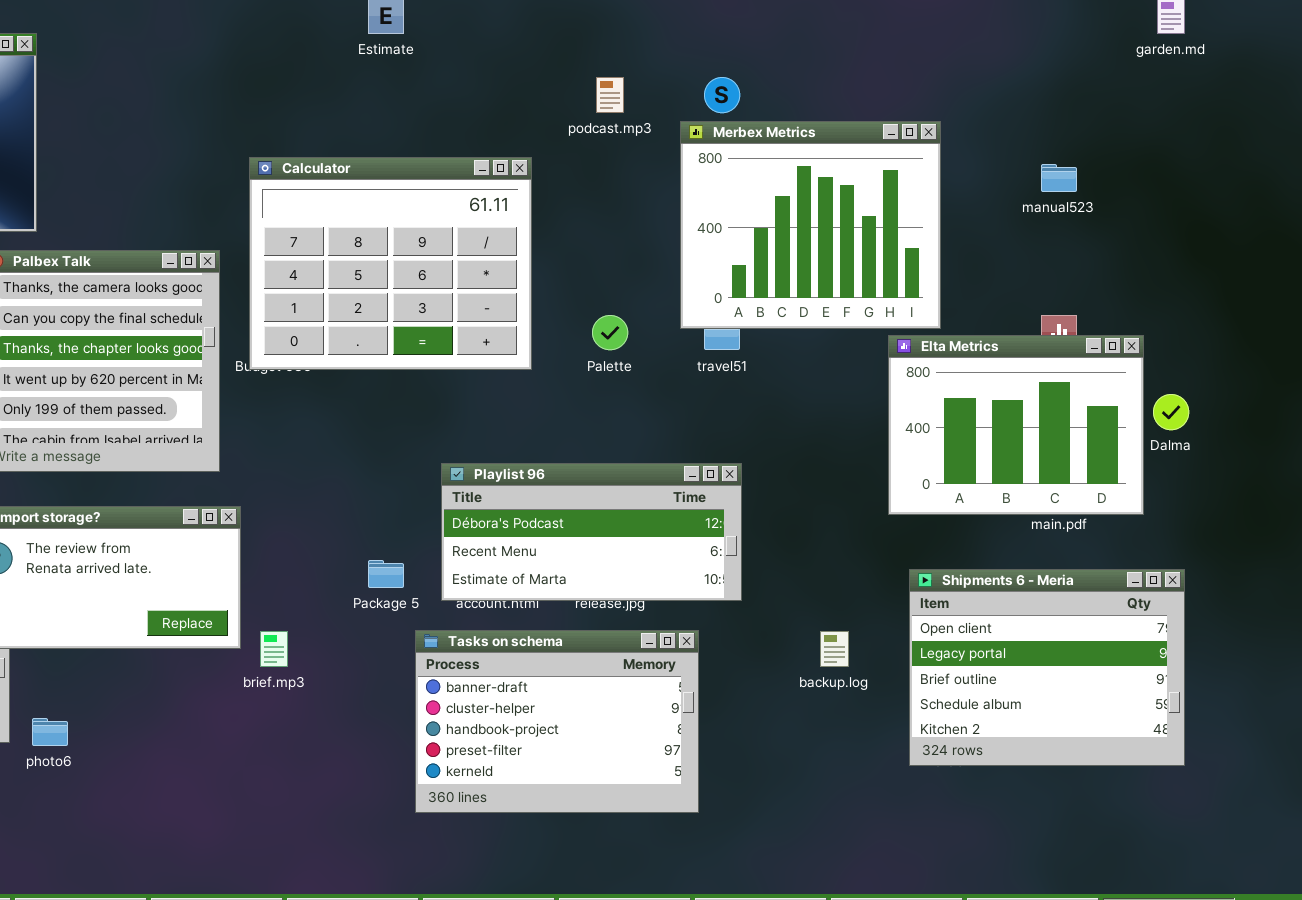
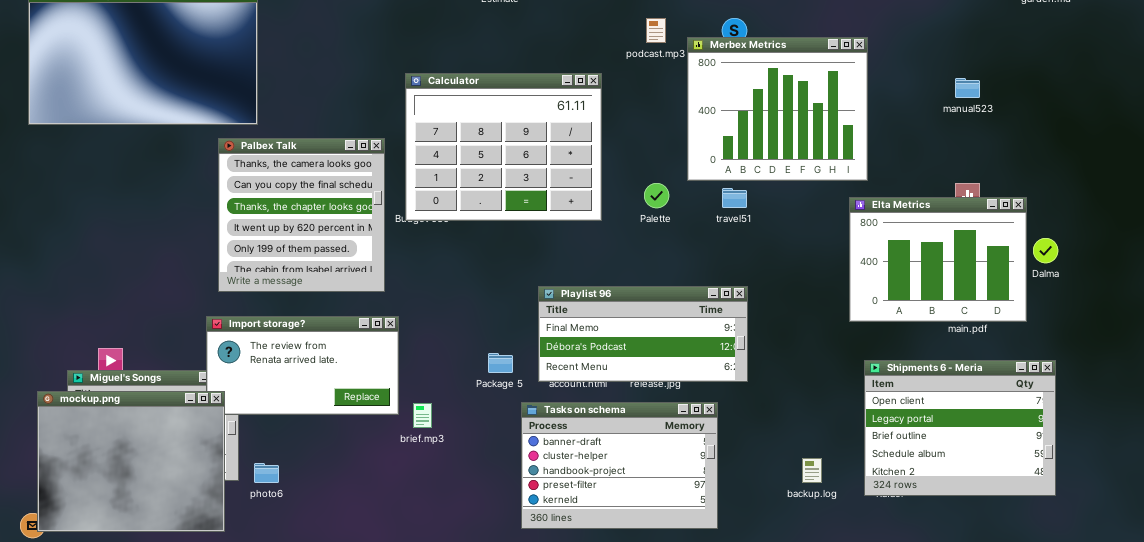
Merbex Metrics: [680,121,941,329] -> [687,37,868,181], moved
Playlist 96: [441,463,742,601] -> [538,286,748,382], scrolled up 1 row
backup.log: [820,631,849,667] -> [802,458,822,483], moved

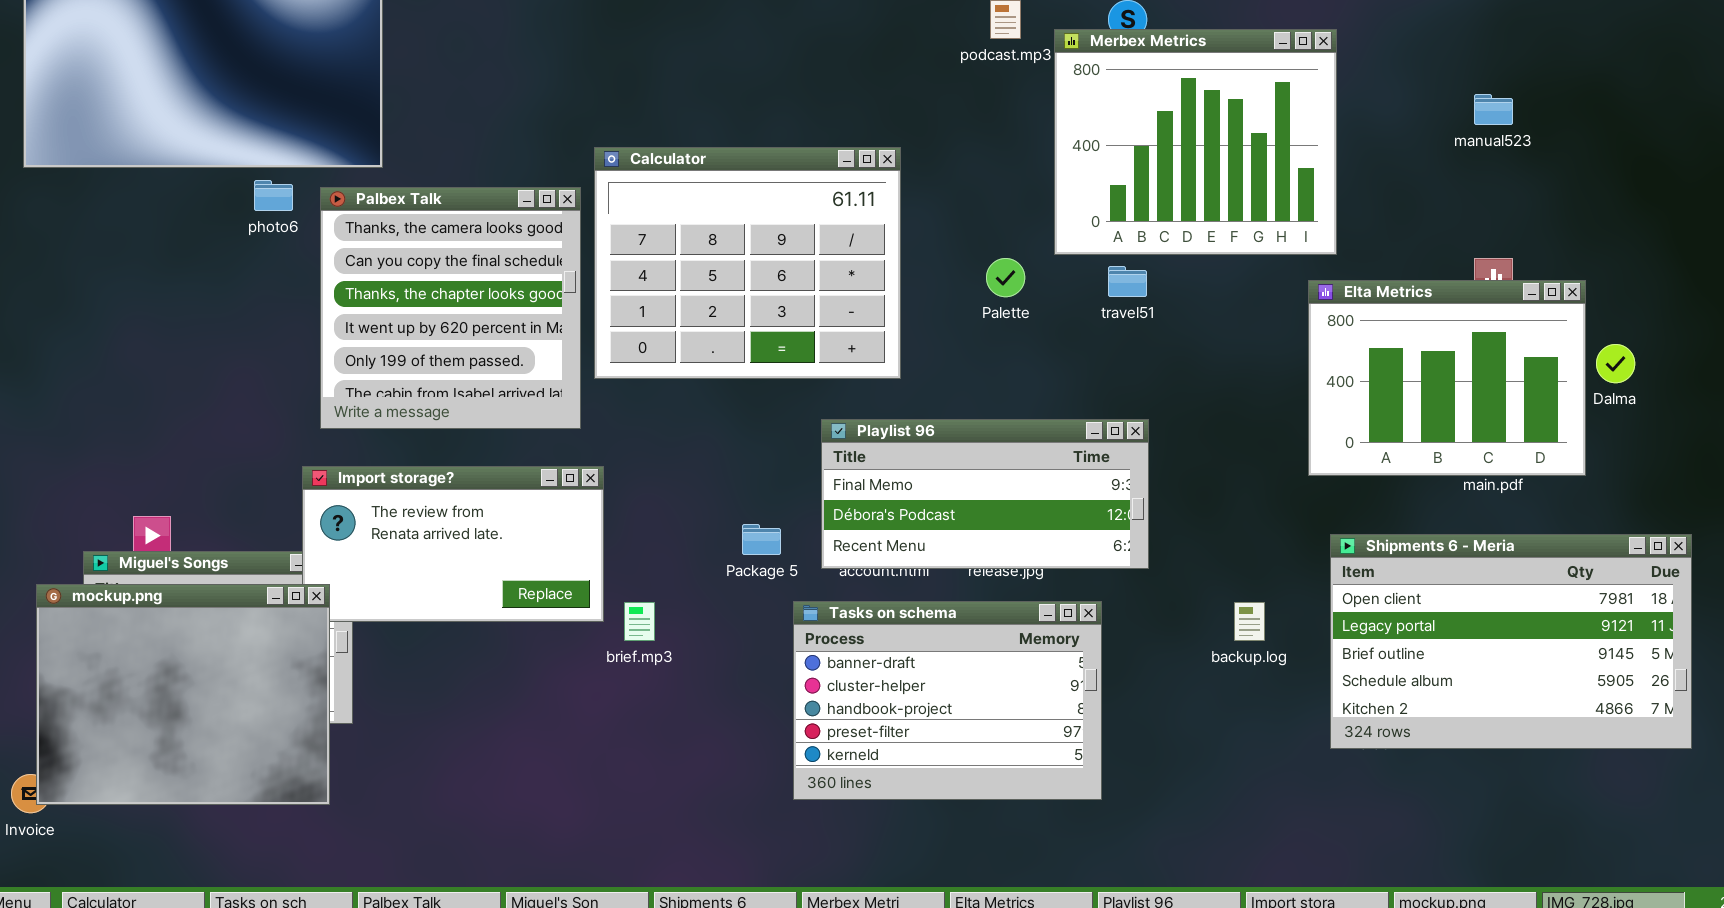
Calculator: [405,73,602,221] -> [594,147,901,379], moved
Shipments 6 - Meria: [864,360,1056,496] -> [1330,534,1692,749], resized
backup.log: [802,458,822,483] -> [1234,602,1265,641], moved
photo6: [254,463,279,483] -> [254,180,293,211], moved

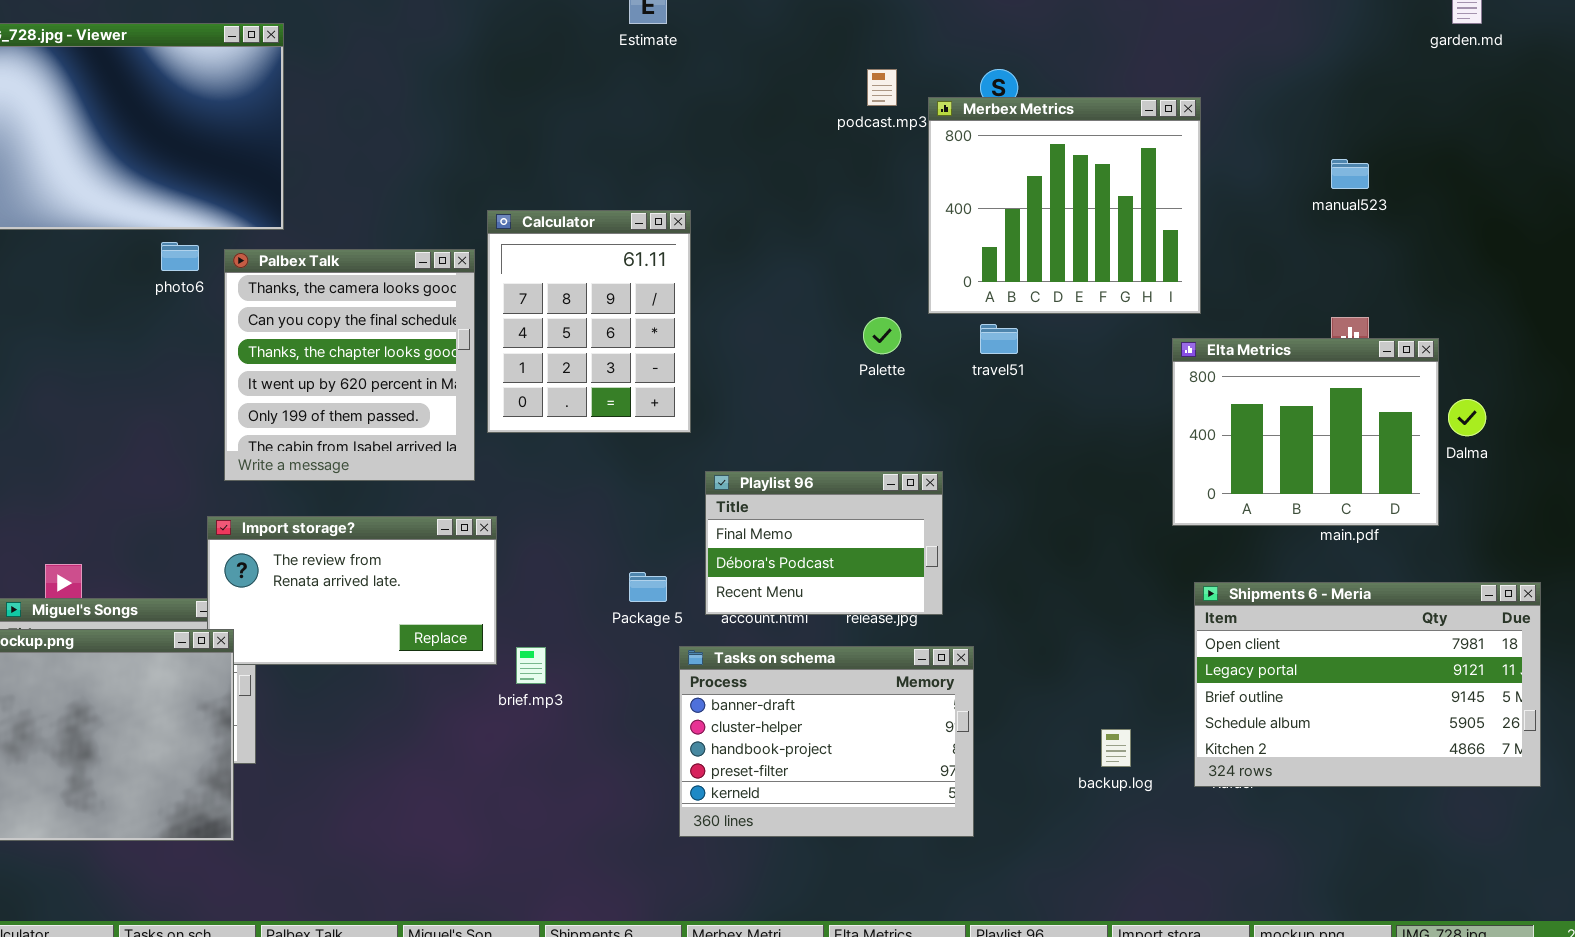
Calculator: [594,147,901,379] -> [487,210,691,433], resized
Playlist 96: [821,419,1149,569] -> [705,471,943,615], resized
backup.log: [1234,602,1265,641] -> [1101,729,1131,767], moved

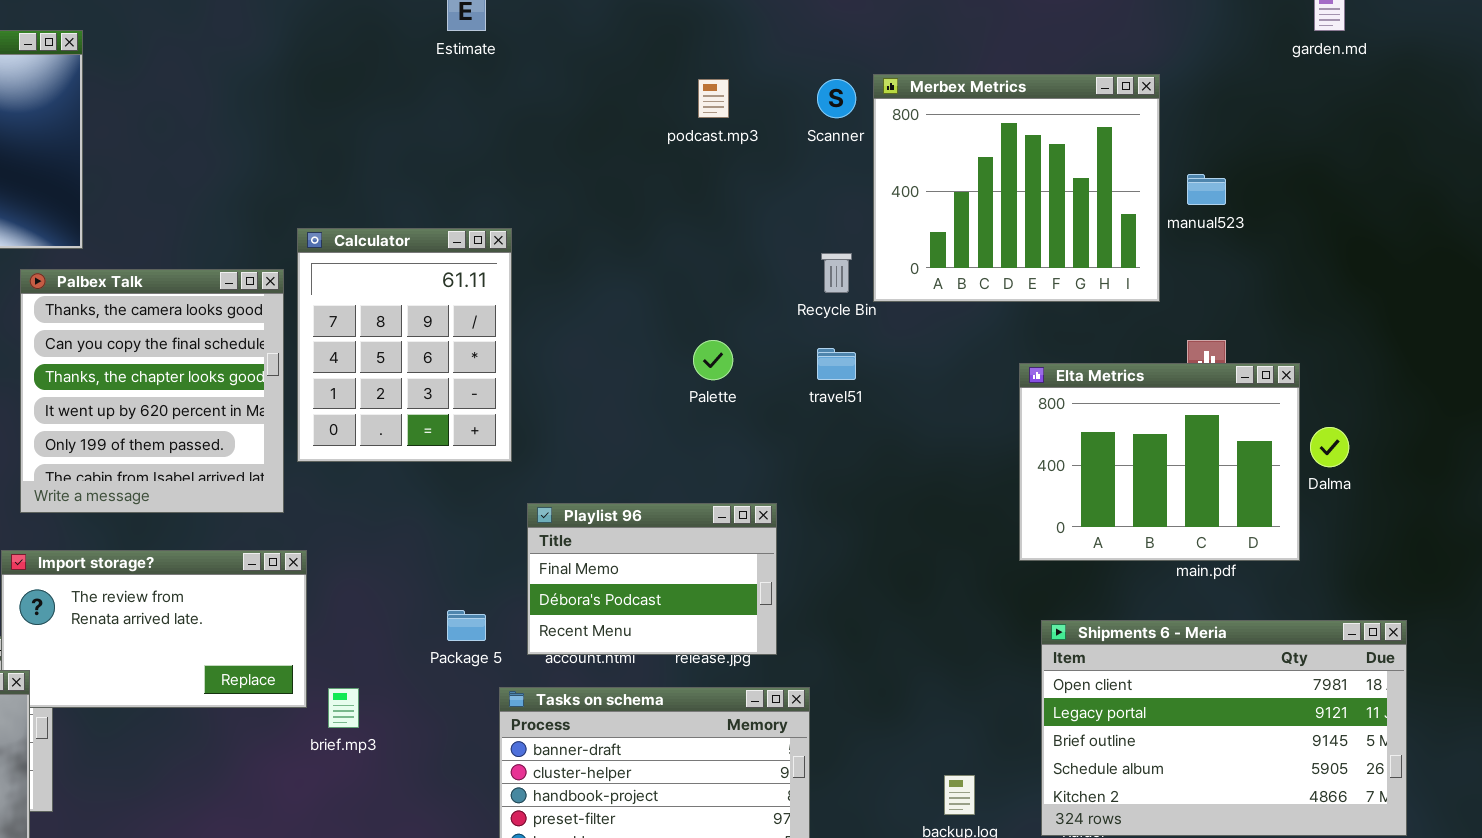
Merbex Metrics: [928,97,1201,314] -> [873,74,1160,302], moved

